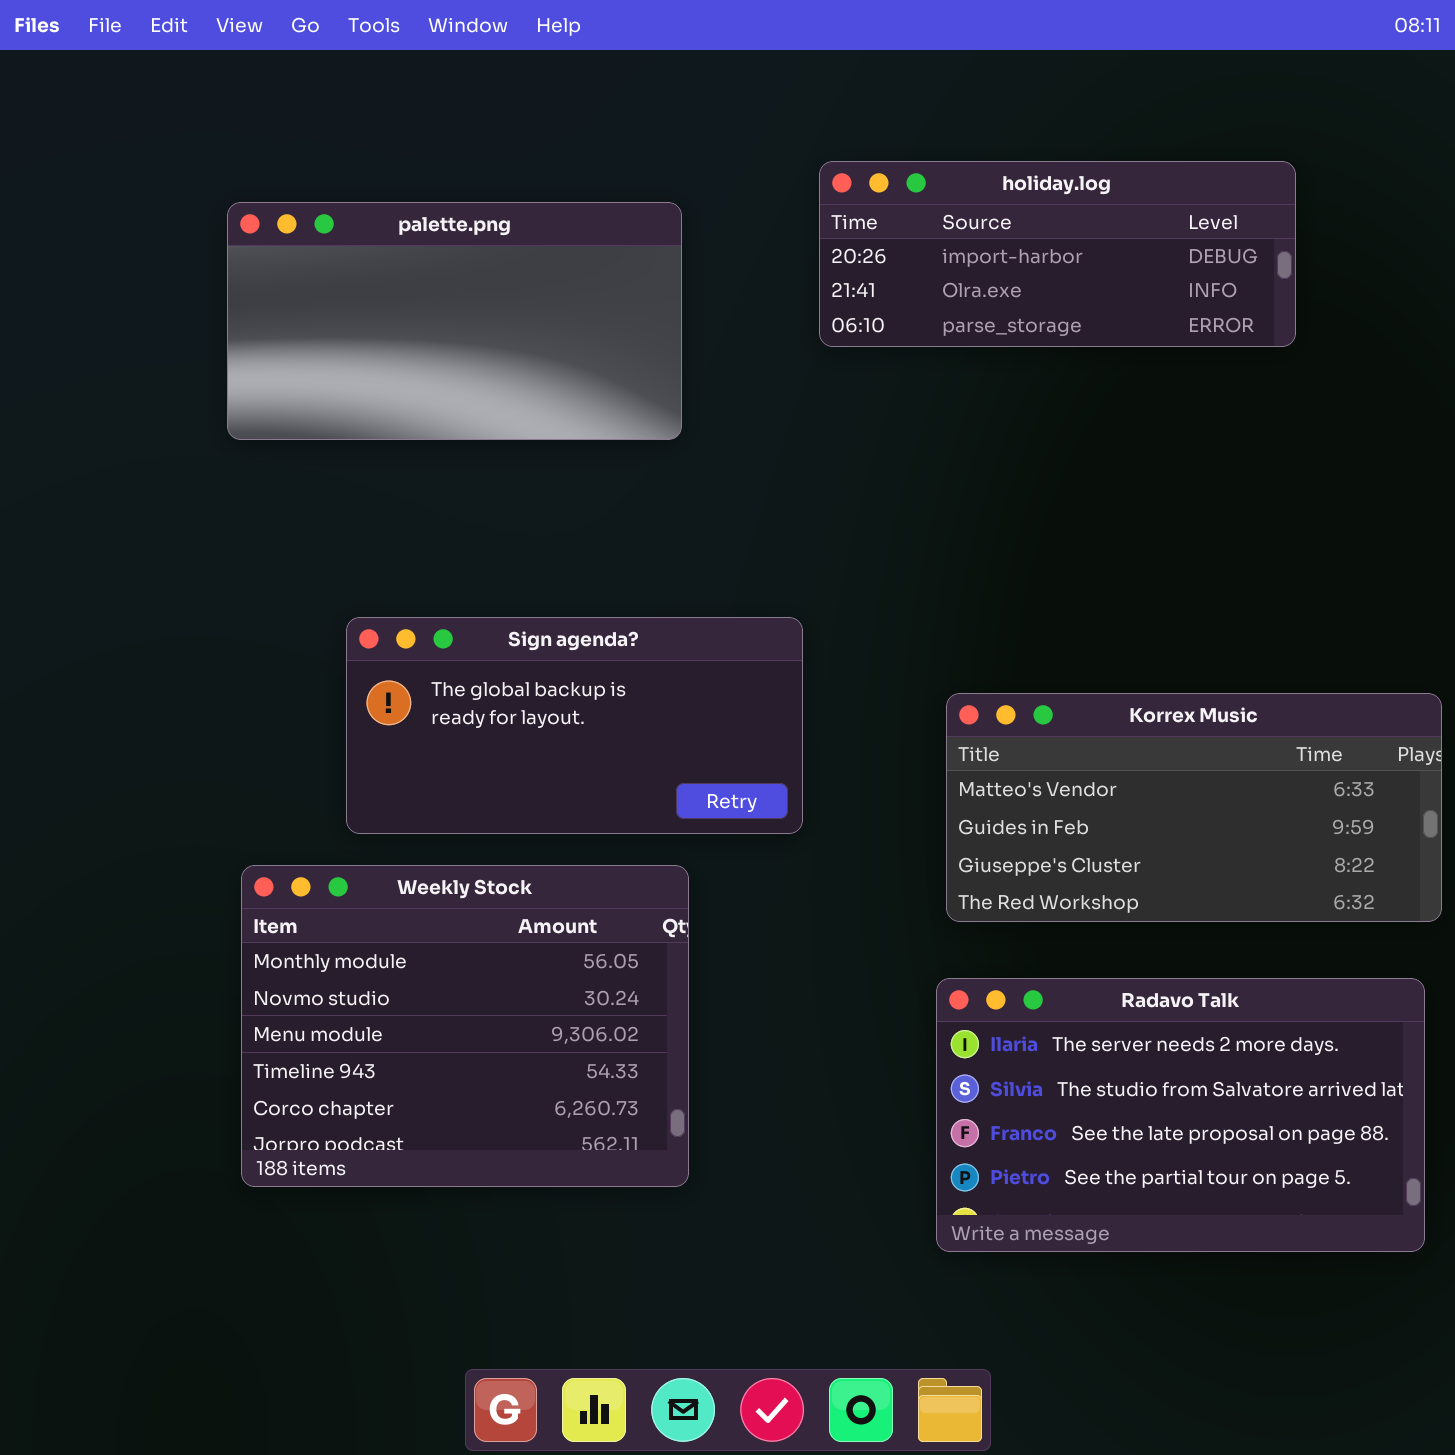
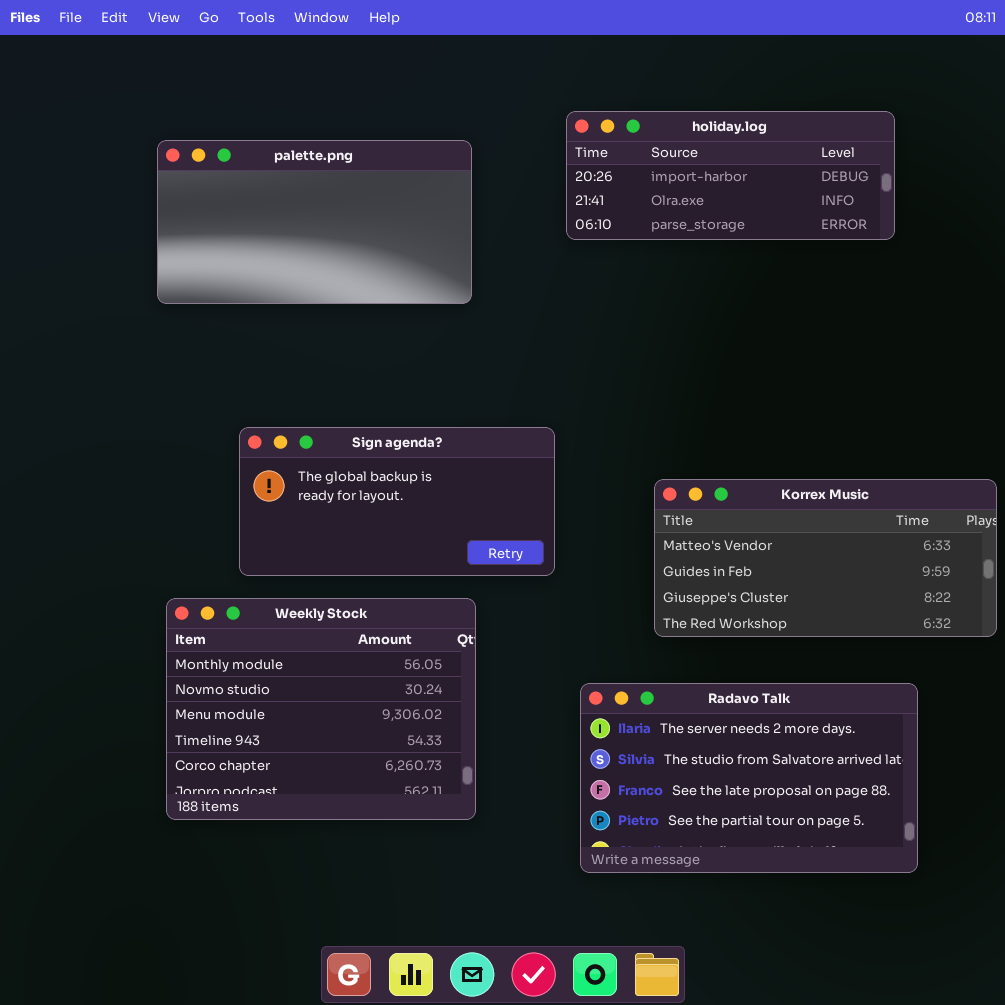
Radavo Talk: [936,978,1425,1252] -> [580,683,918,873], moved

